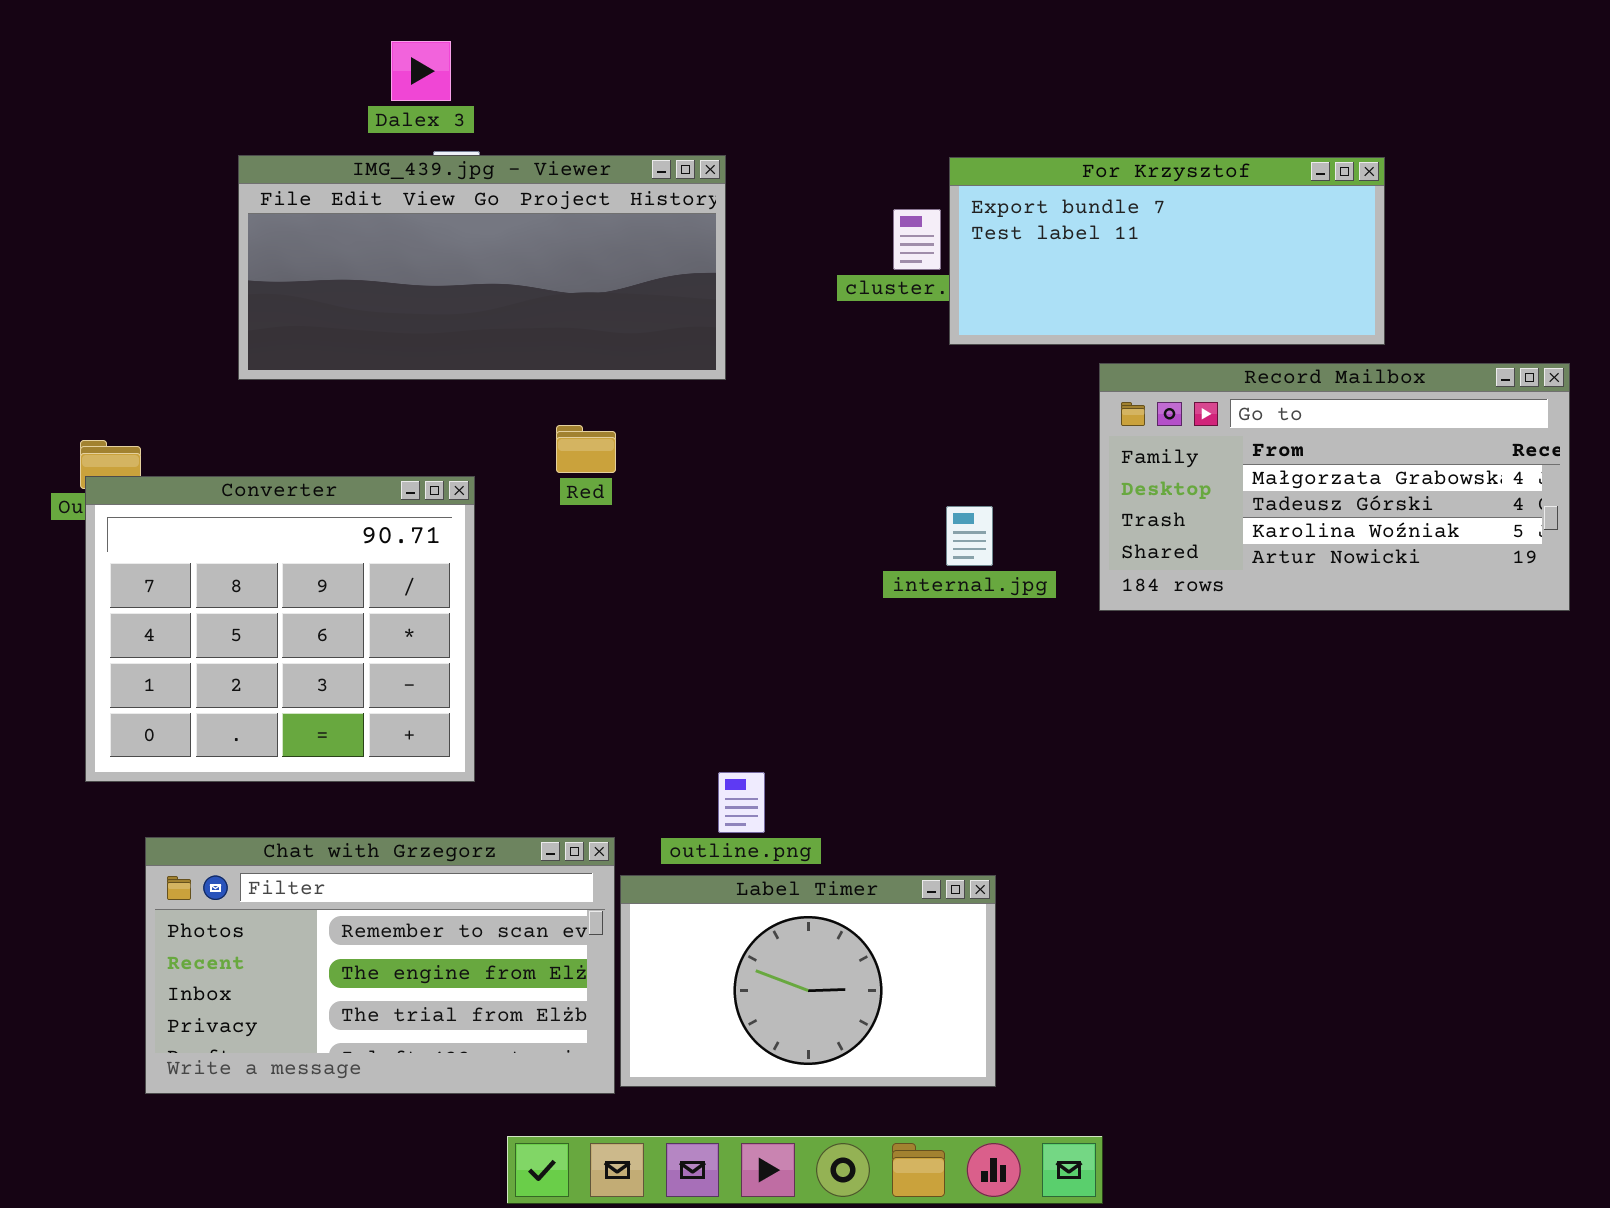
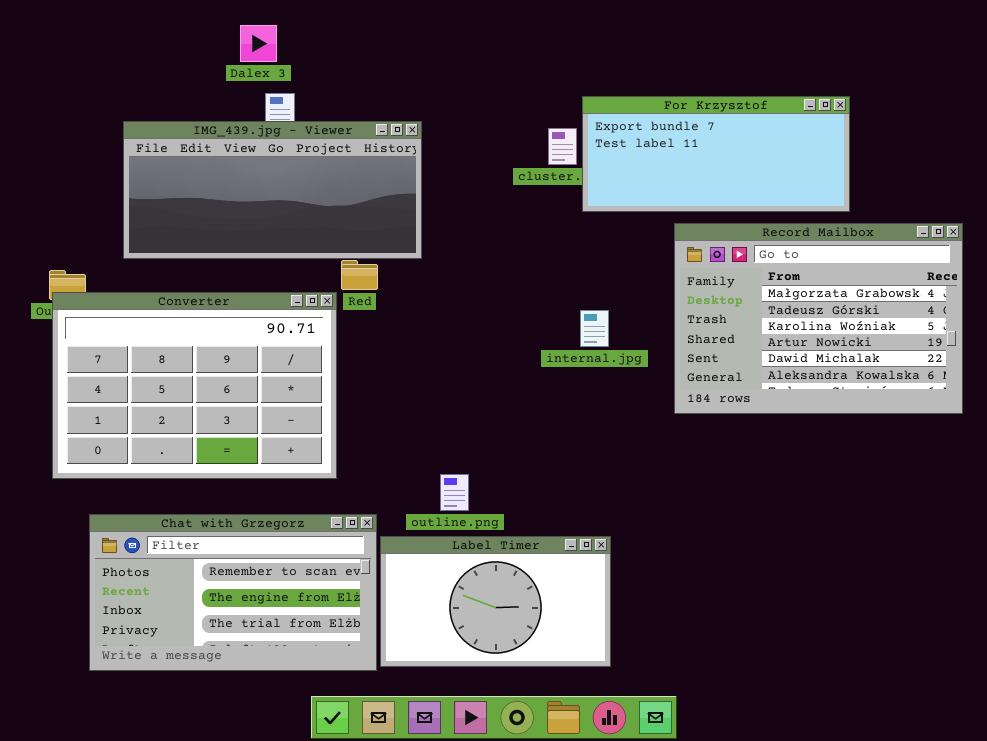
IMG_439.jpg - Viewer: [238,155,726,380] -> [123,121,422,259], moved
Record Mailbox: [1099,363,1570,611] -> [674,223,963,414], resized
Converter: [85,476,475,782] -> [52,292,337,479], resized

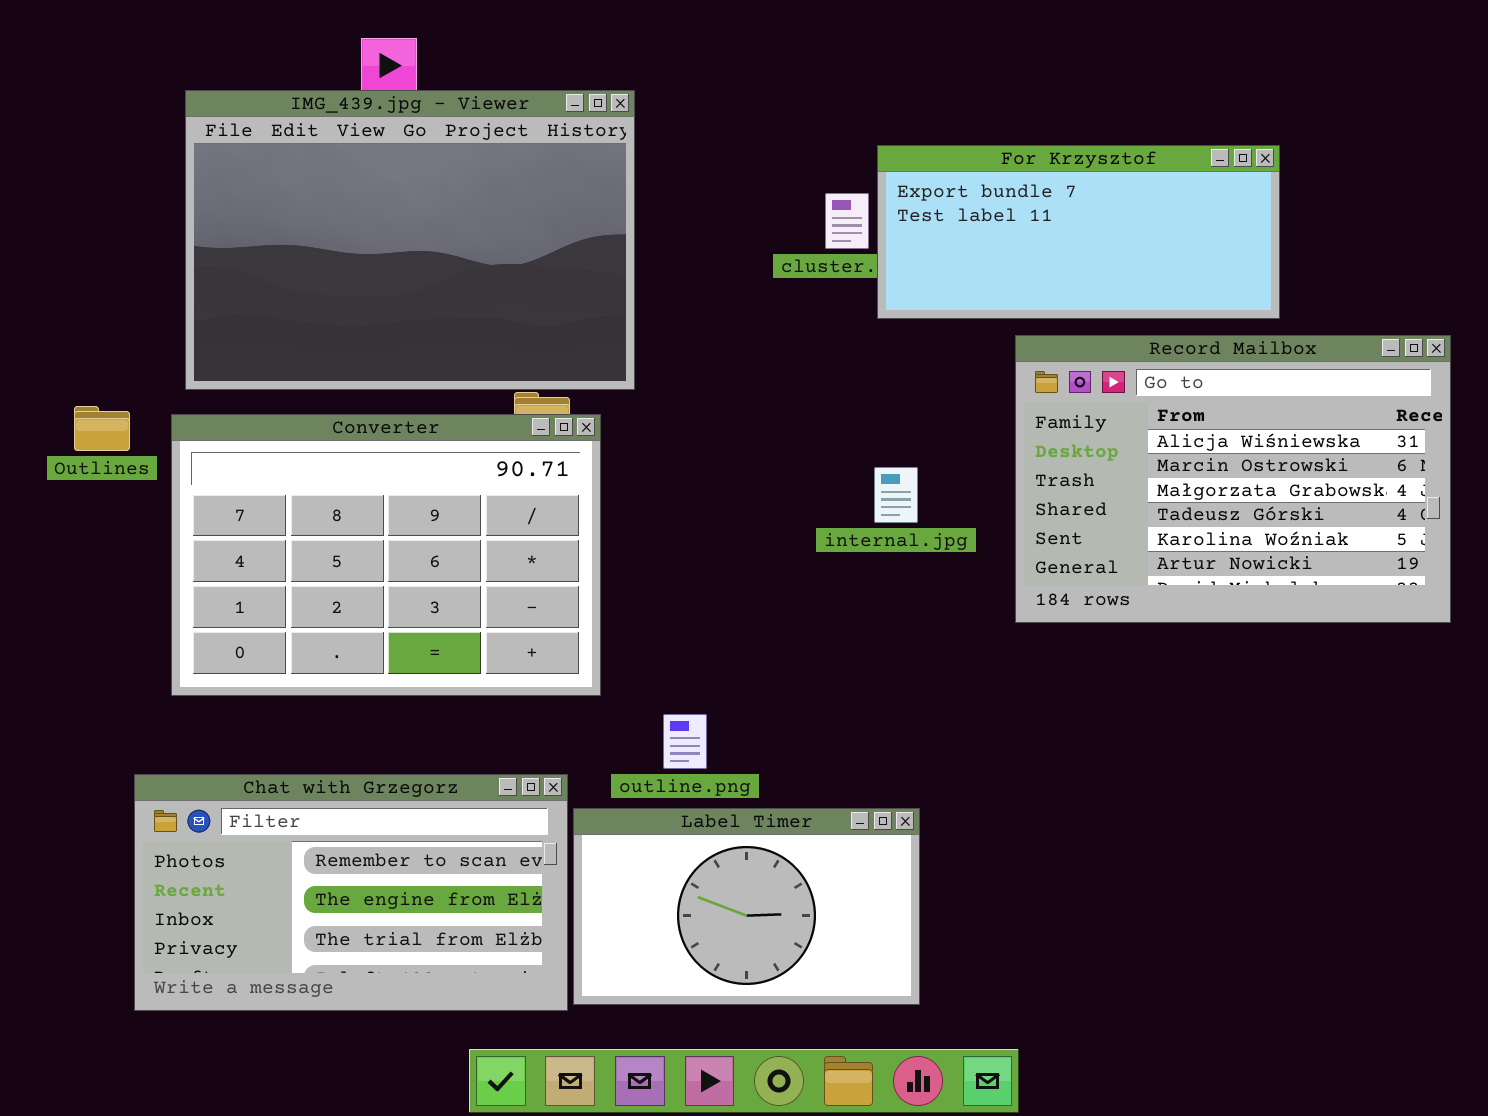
IMG_439.jpg - Viewer: [123,121,422,259] -> [185,90,635,390], resized
Record Mailbox: [674,223,963,414] -> [1015,335,1451,623], scrolled up 2 rows
Converter: [52,292,337,479] -> [171,414,601,696], moved

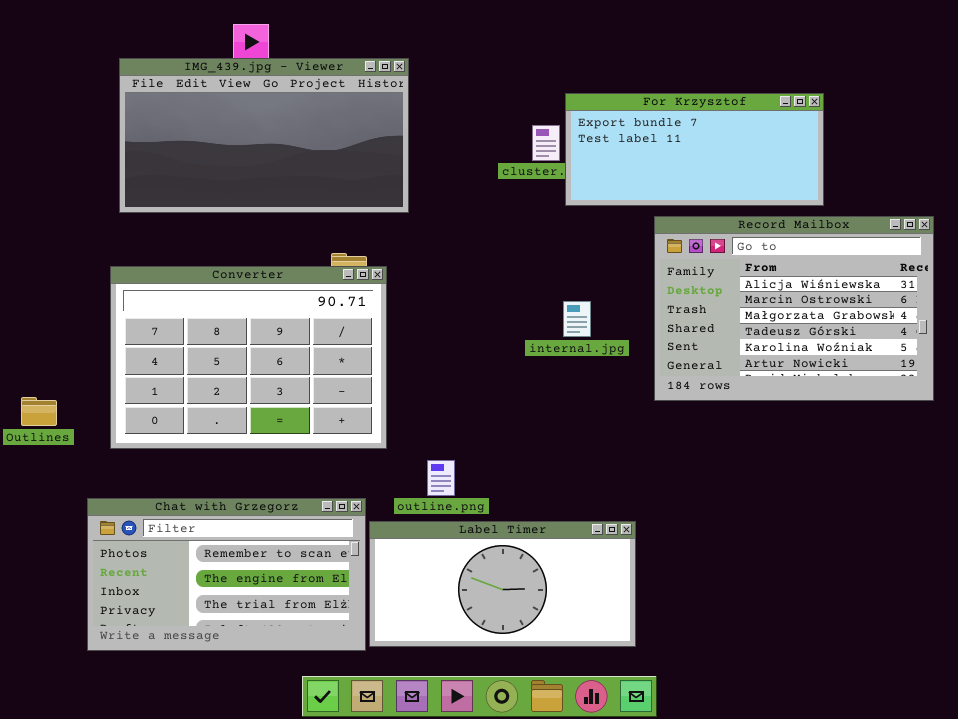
IMG_439.jpg - Viewer: [185,90,635,390] -> [119,58,409,213], resized
Outlines: [74,406,130,451] -> [21,397,57,426], moved
Label Timer: [573,808,920,1005] -> [369,521,636,647], resized

